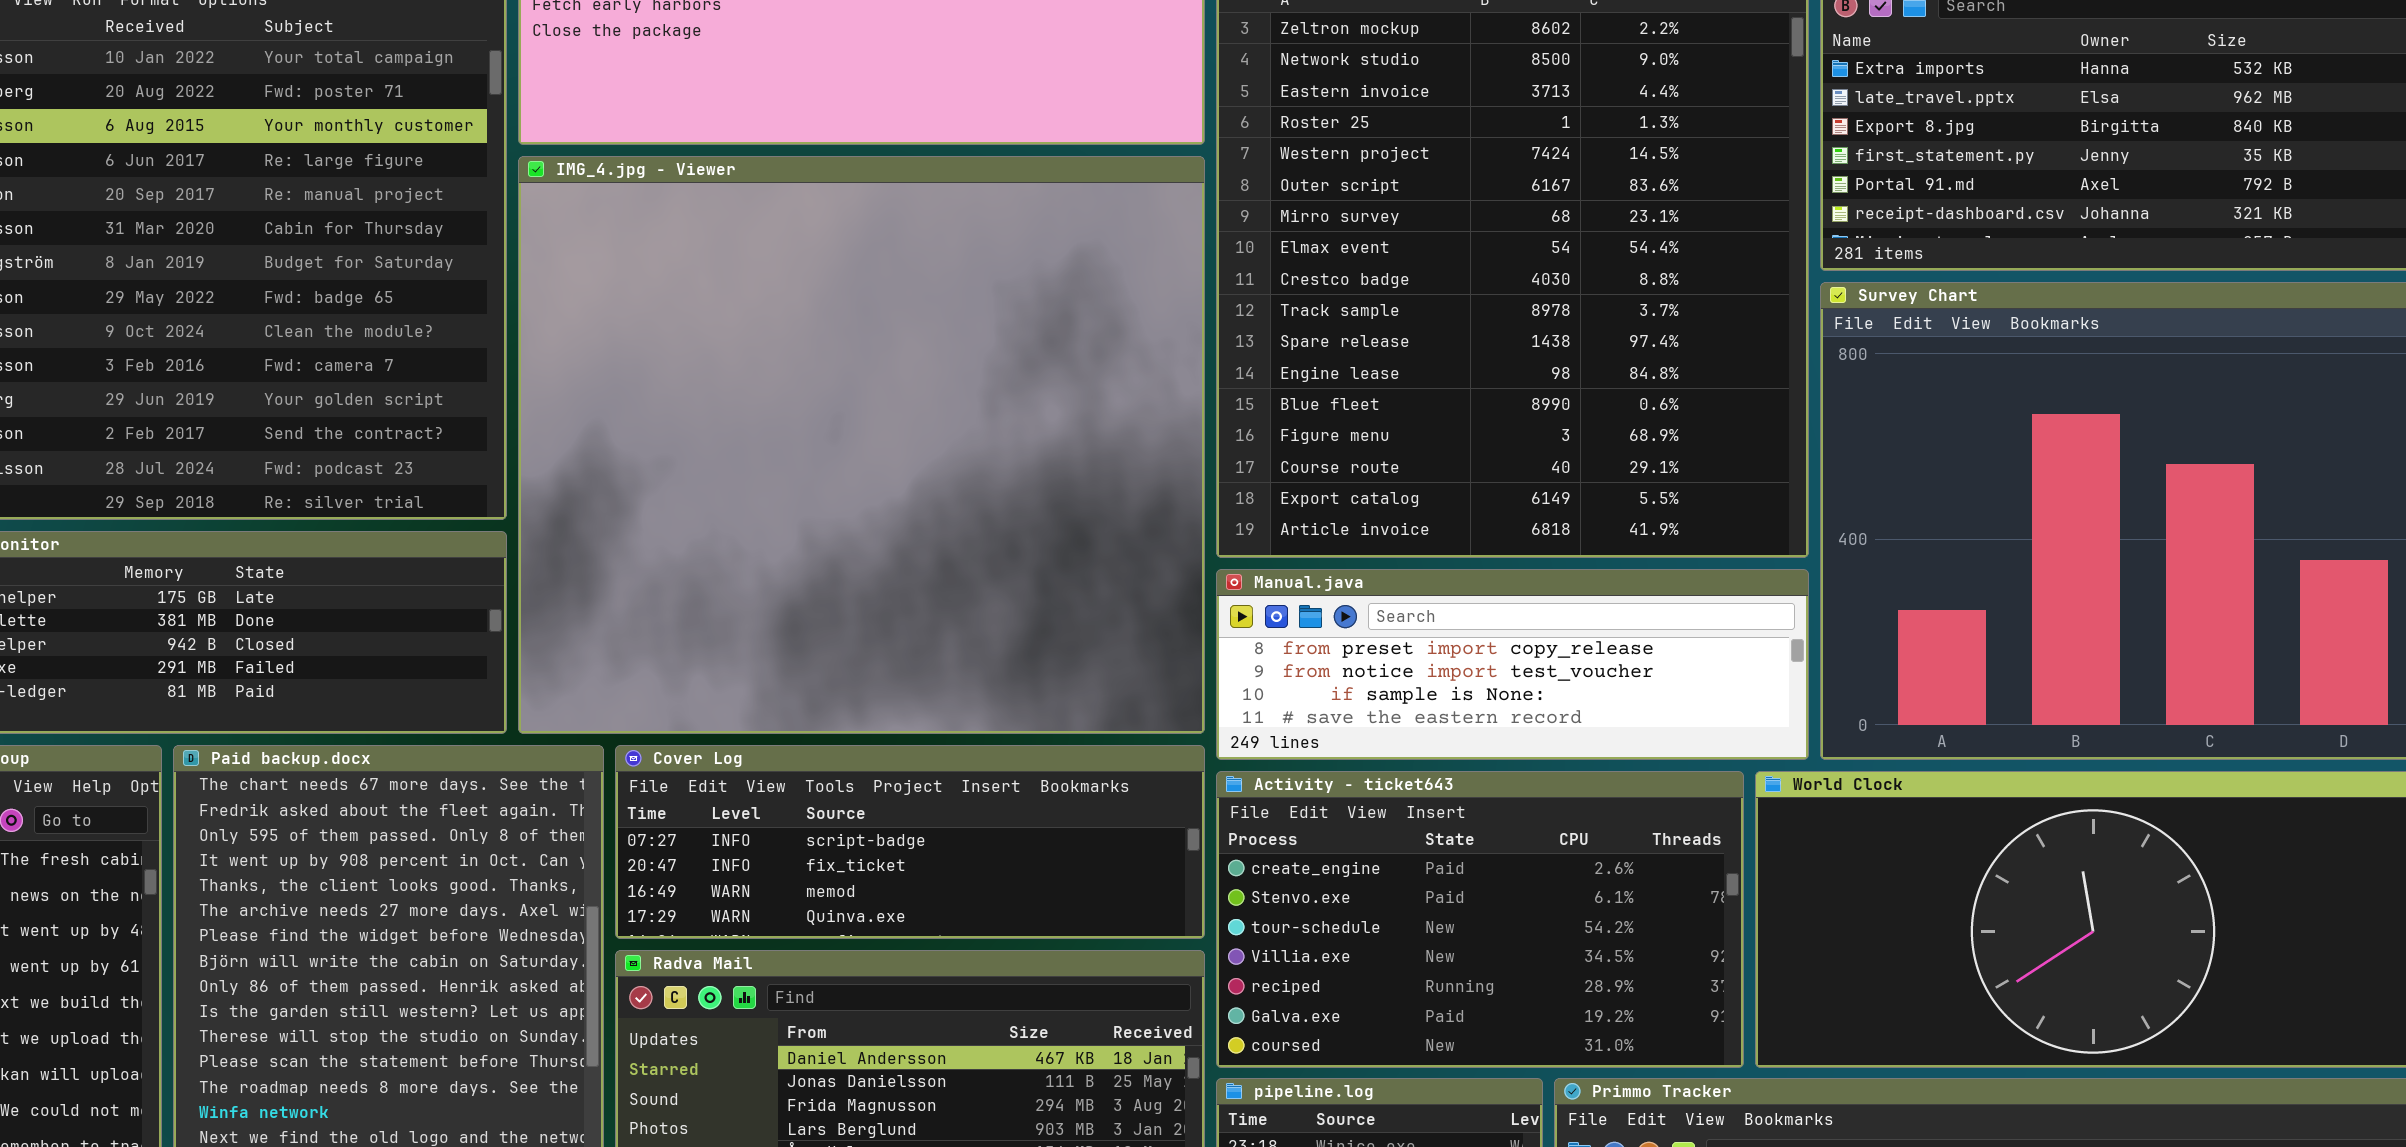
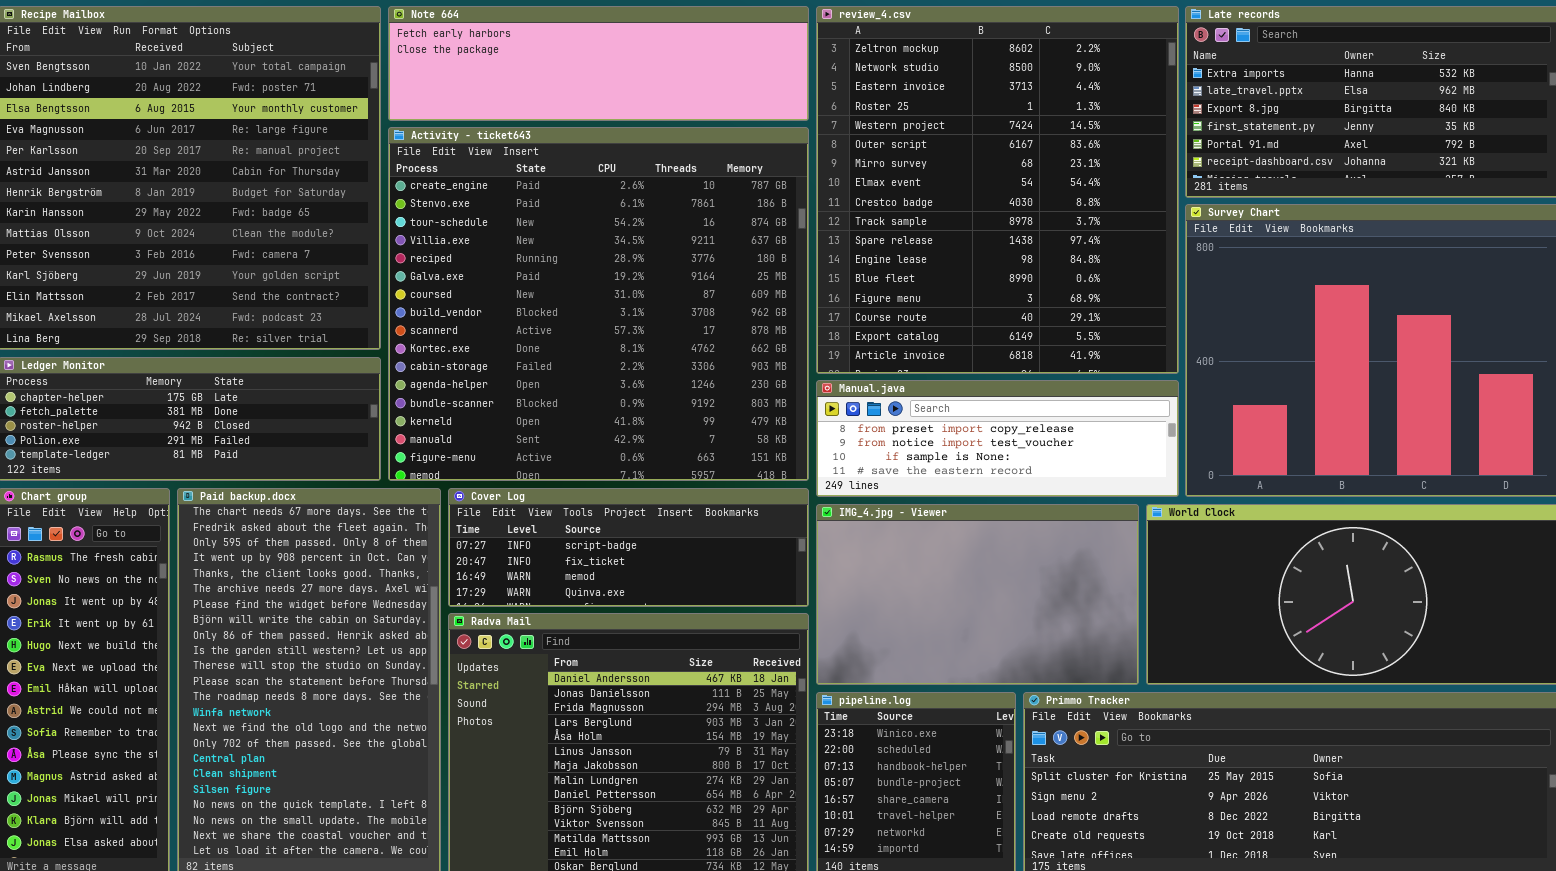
IMG_4.jpg - Viewer: [518,156,1205,734] -> [816,504,1139,685], moved, resized
Activity - ticket643: [1216,771,1744,1068] -> [388,127,809,481], moved, resized

